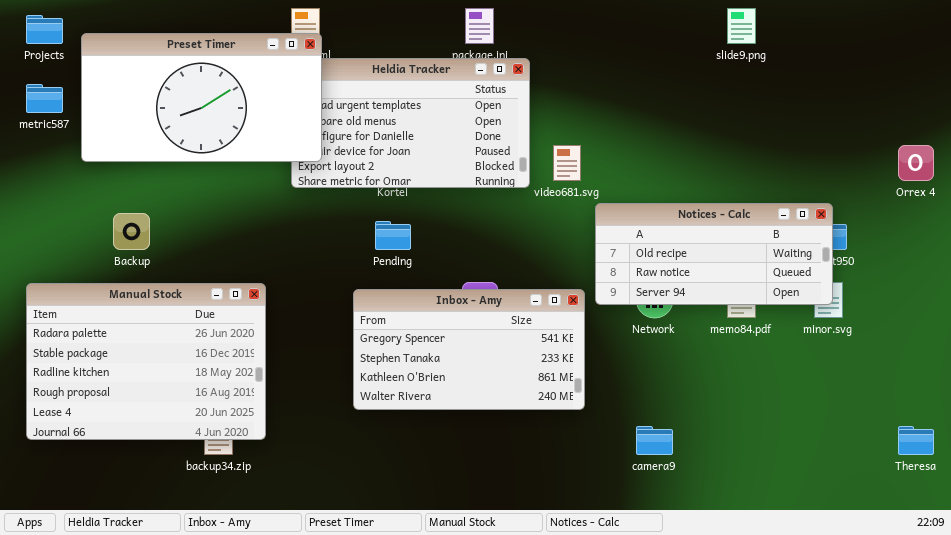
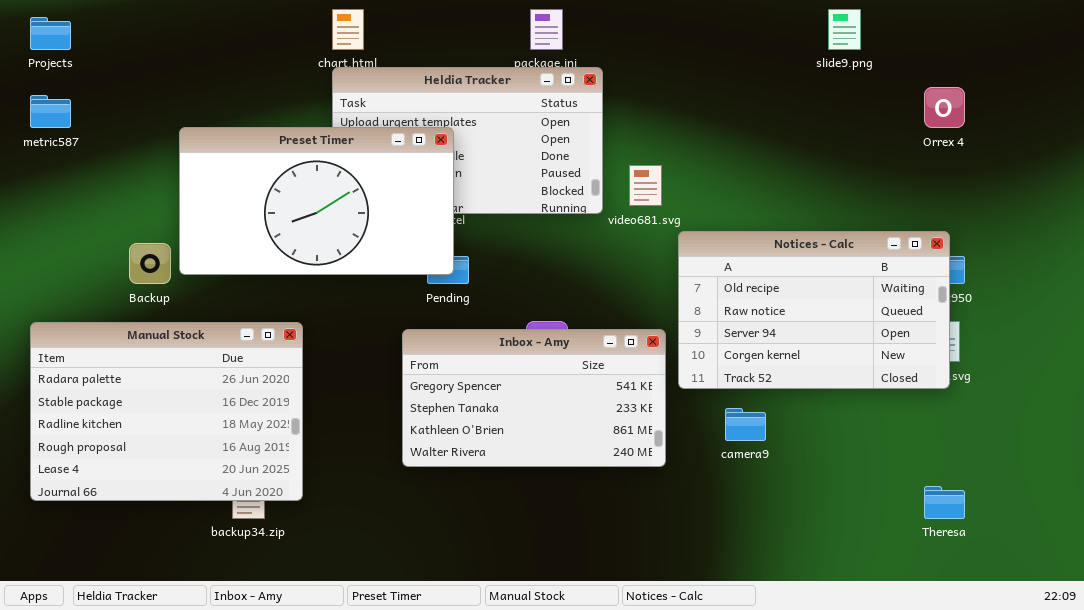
Preset Timer: [81,33,322,162] -> [179,127,454,275], moved
Orrex 4: [898,145,934,181] -> [924,87,965,128], moved
Notices - Calc: [595,203,833,305] -> [678,231,950,389], resized
camera9: [636,426,673,455] -> [725,408,766,441], moved
Theresa: [898,426,934,455] -> [924,486,965,519], moved

